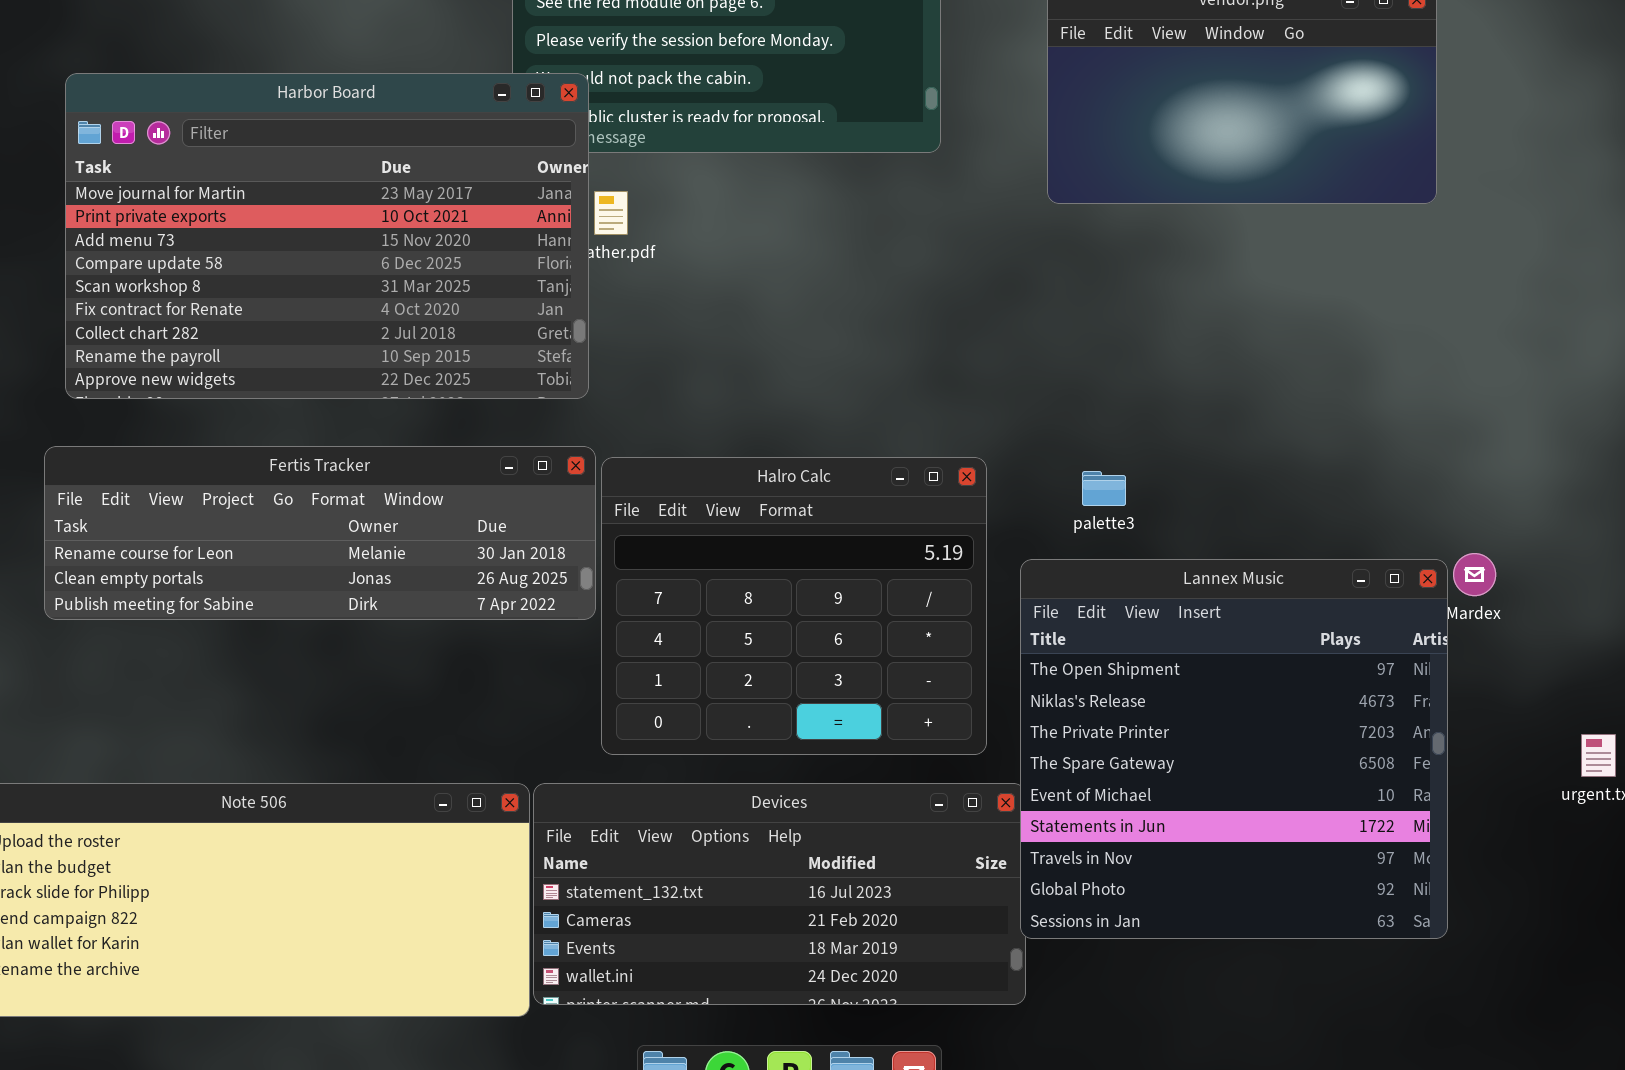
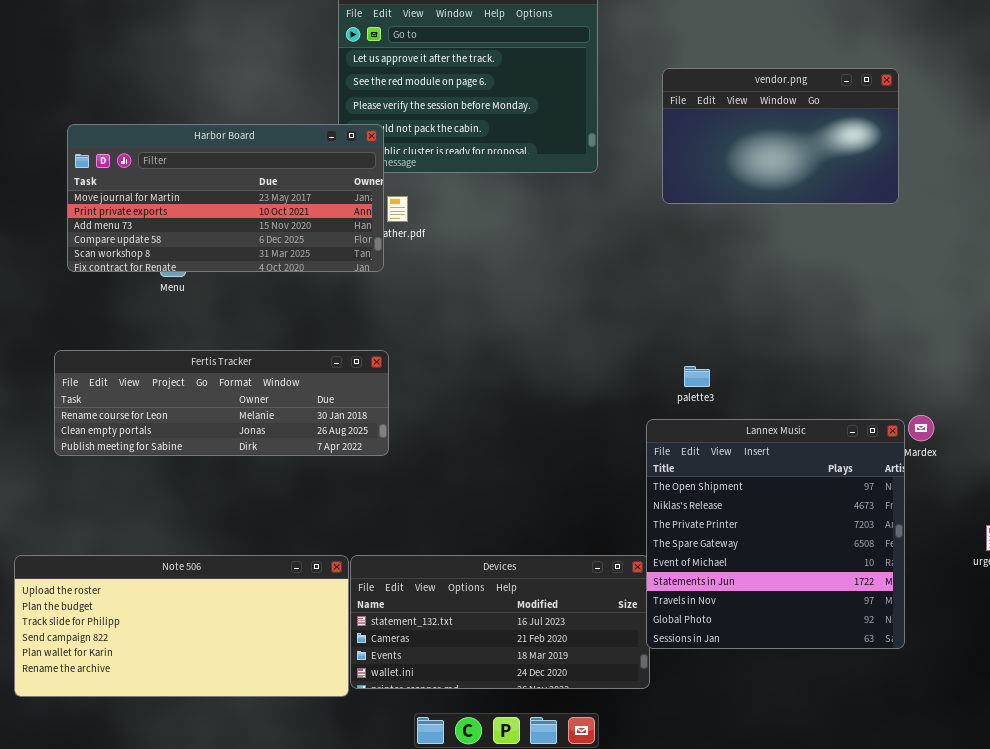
Harbor Board: [65,73,589,399] -> [67,124,384,272], resized
Halro Calc: [601,457,987,755] -> none, closed

